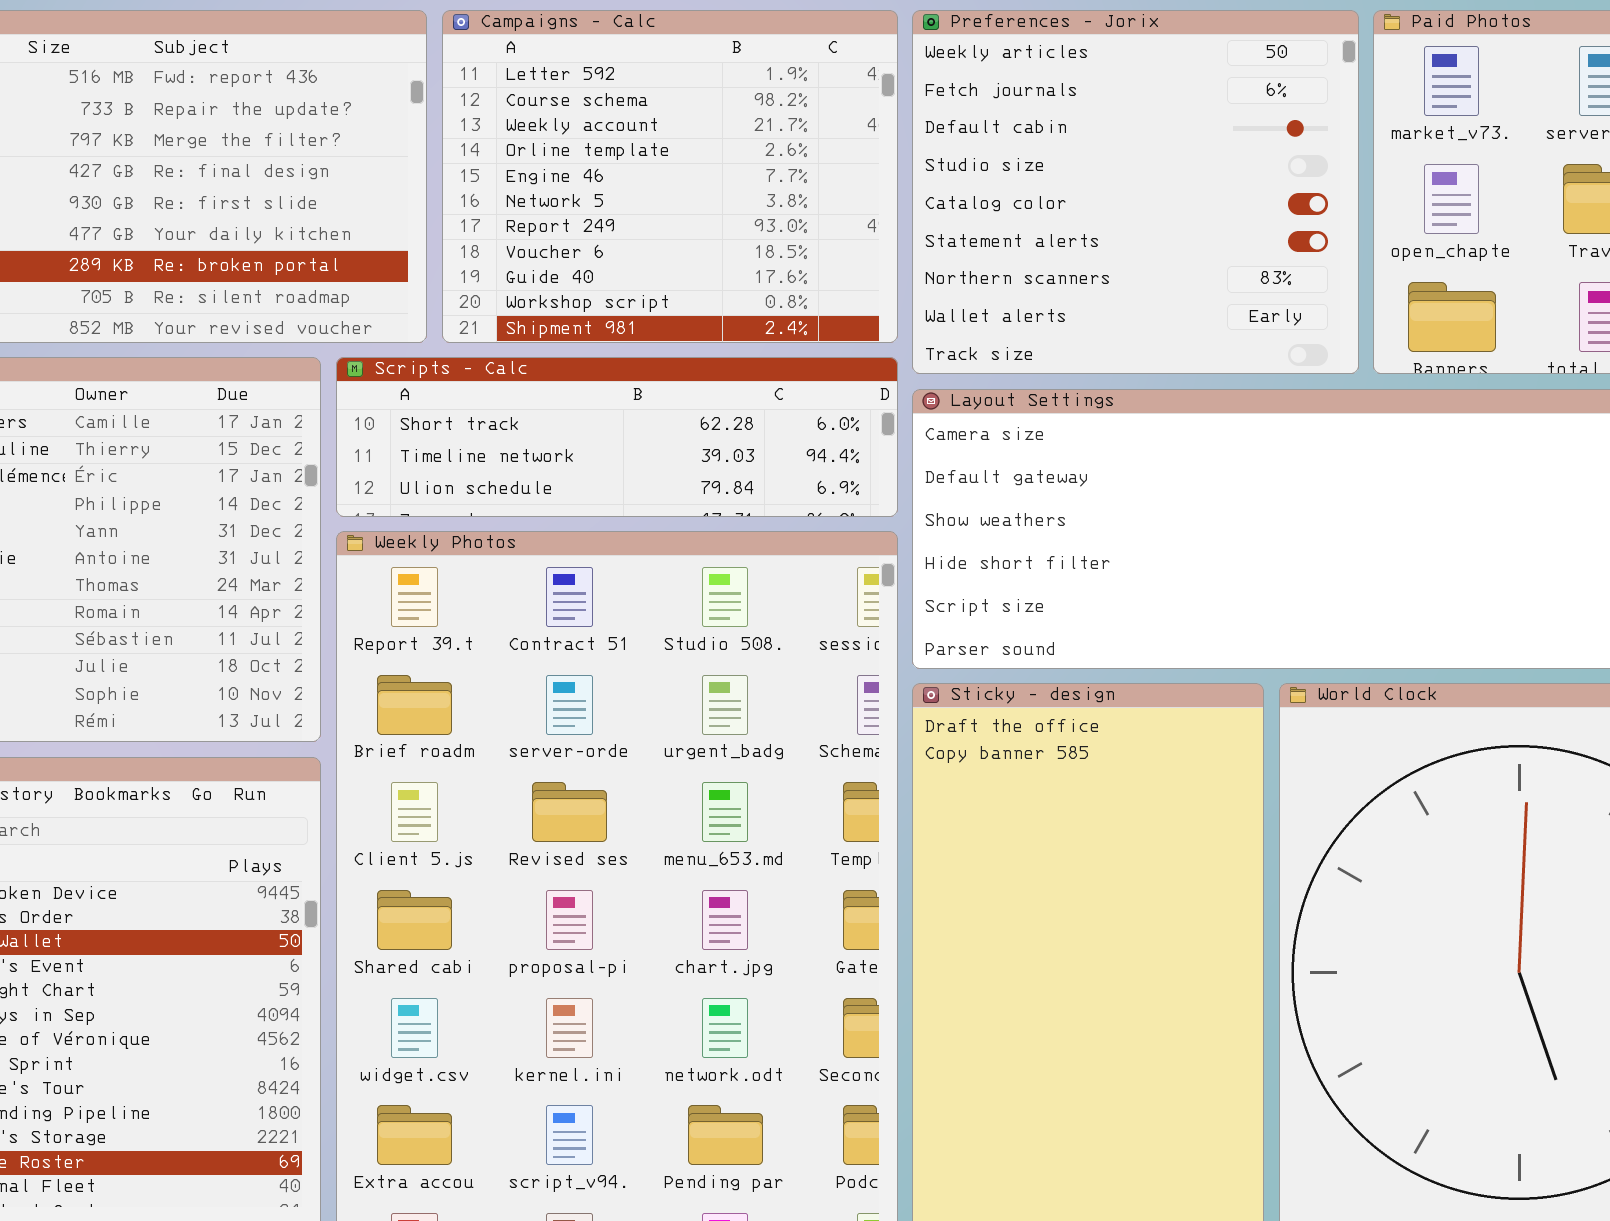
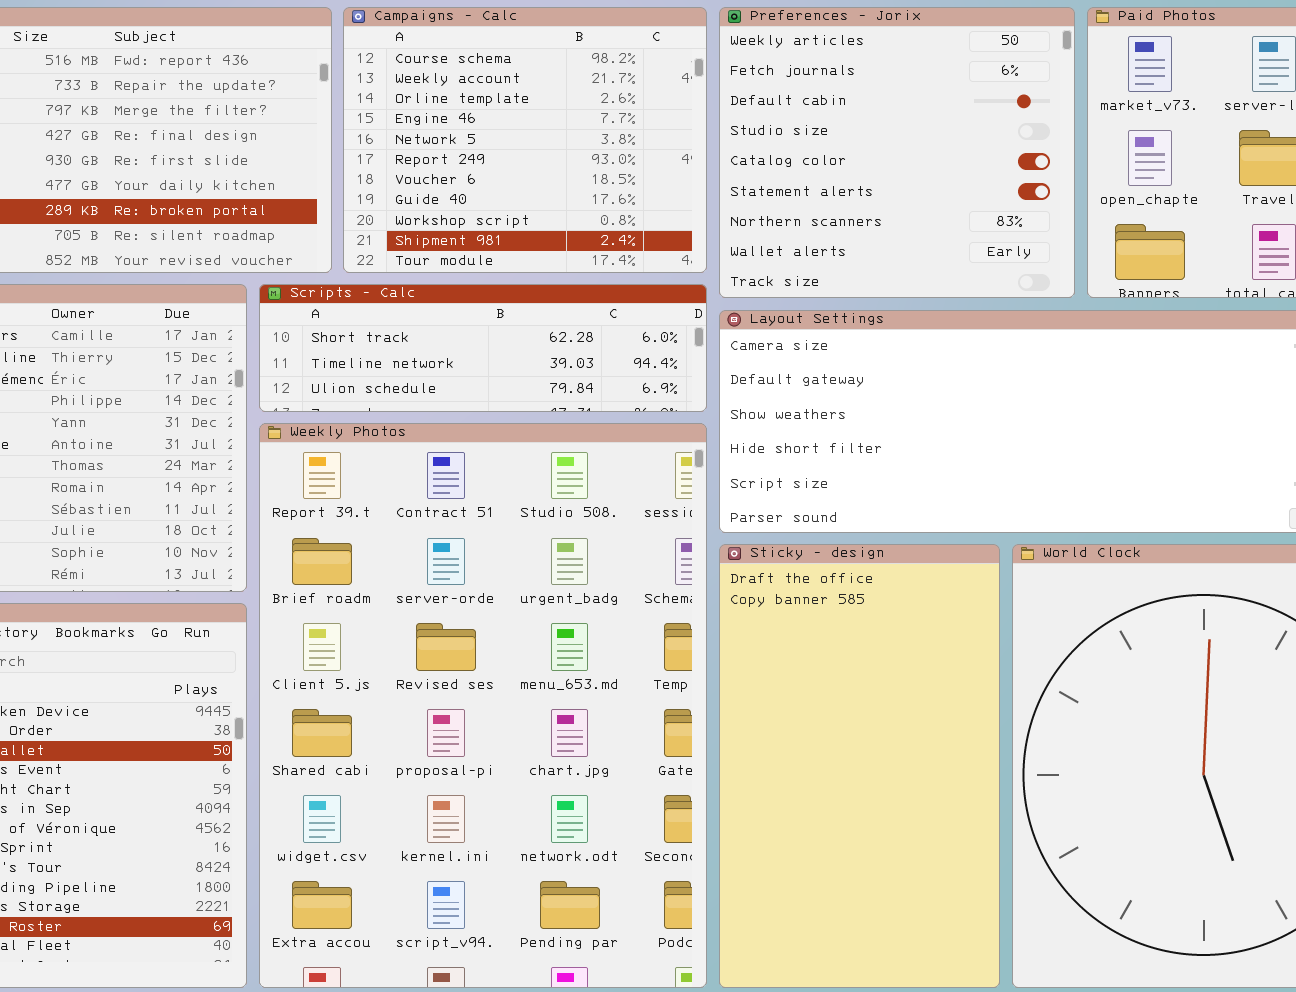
Campaigns - Calc: [442,10,898,343] -> [343,7,707,273], scrolled down 1 row

